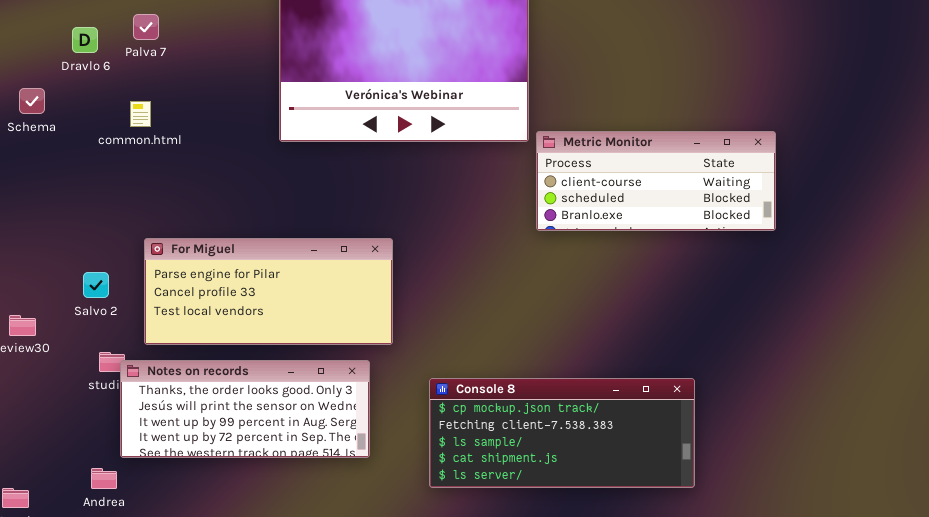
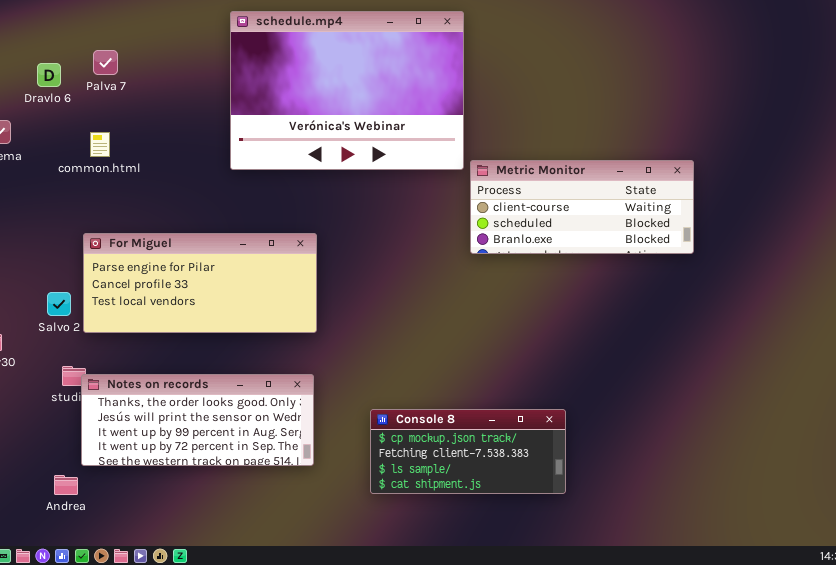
For Miguel: [144,238,393,345] -> [83,233,317,333], moved
Console 8: [429,378,695,488] -> [370,409,566,494], resized

